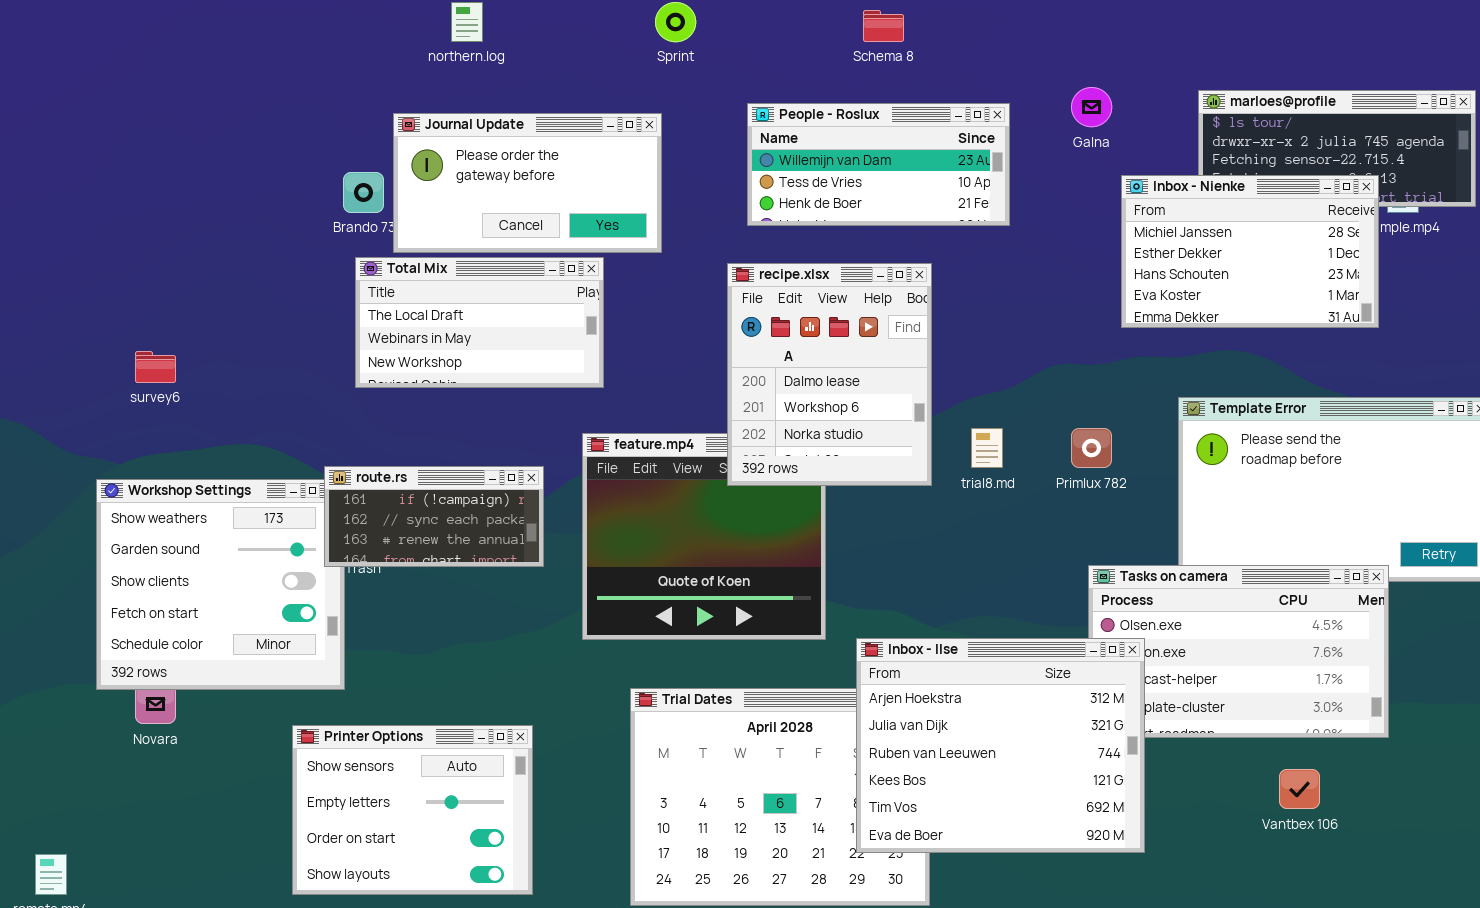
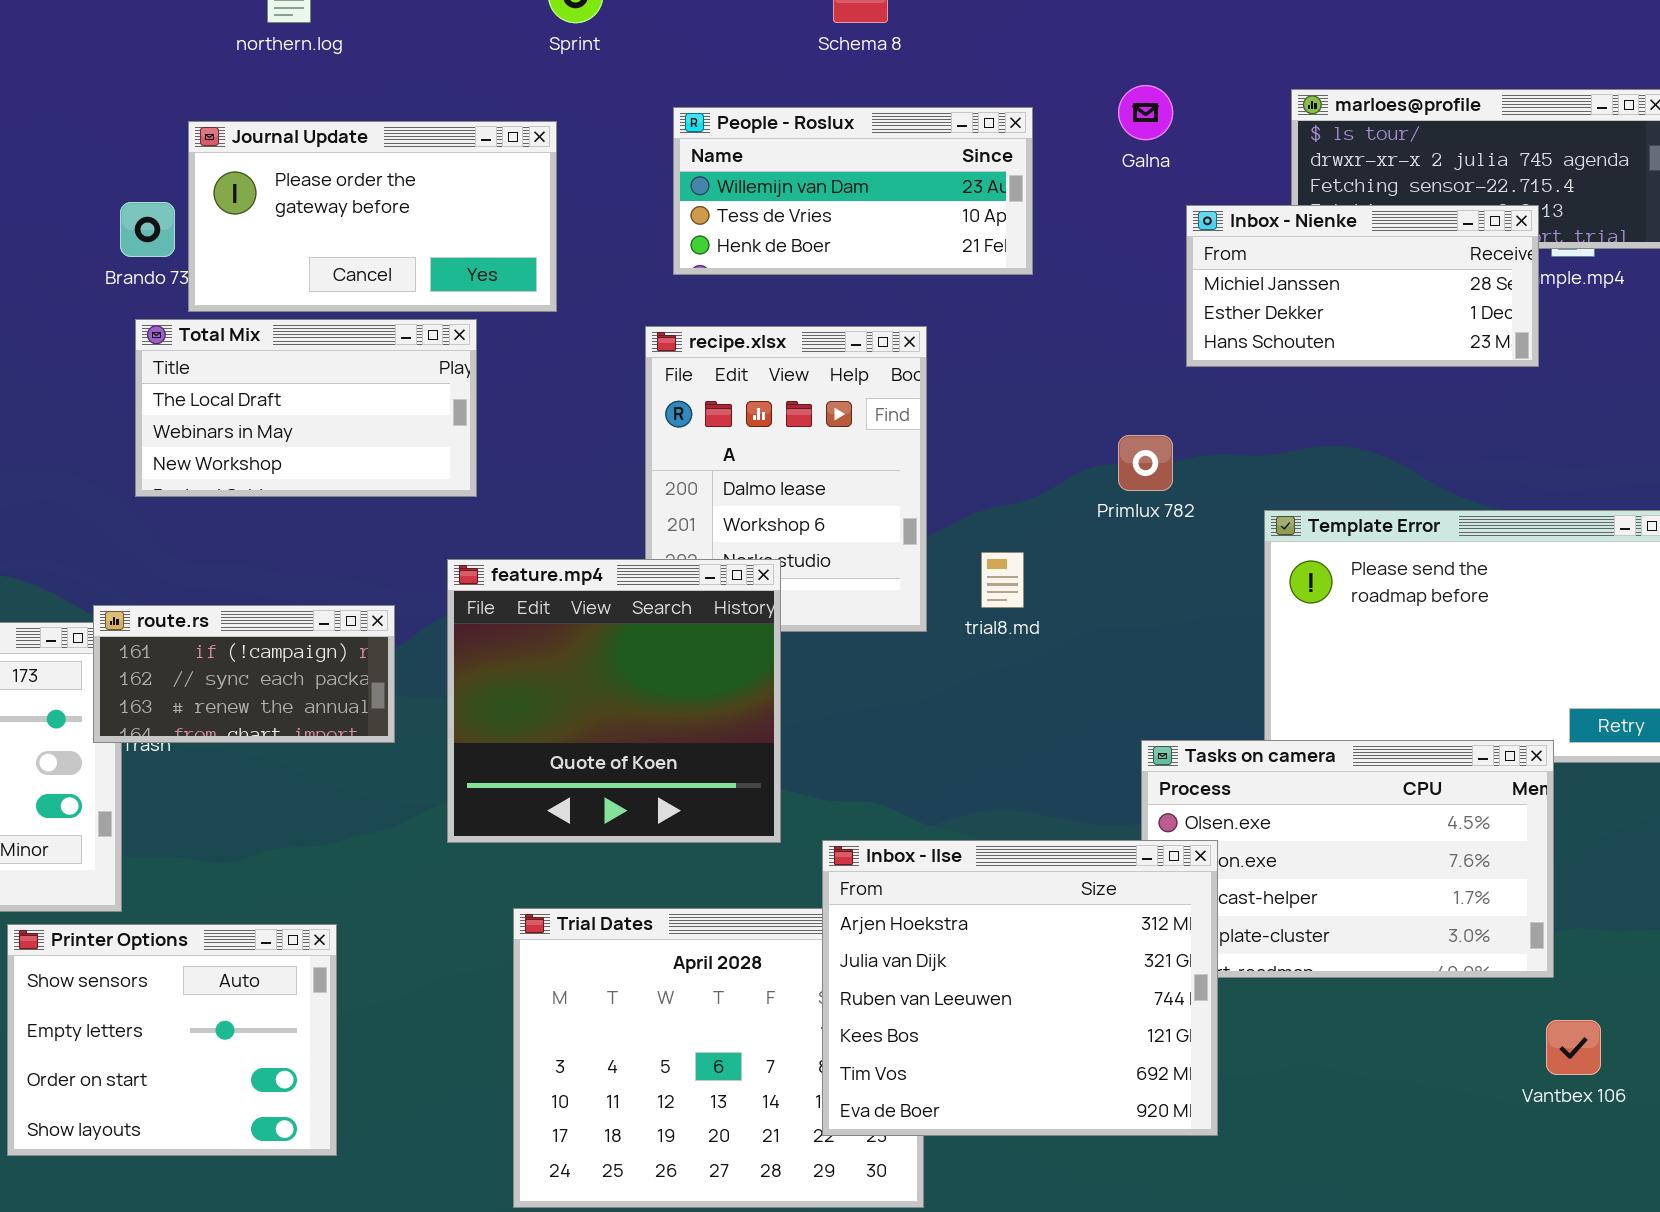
Inbox - Nienke: [1121,175,1379,328] -> [1186,205,1539,367], resized
Primlux 782: [1071,428,1112,468] -> [1118,435,1173,491], moved
feature.mp4: [582,433,826,640] -> [447,559,781,843], raised
Printer Options: [292,725,533,895] -> [7,924,337,1156], moved
Vantbex 106: [1279,769,1320,809] -> [1546,1020,1601,1075], moved

